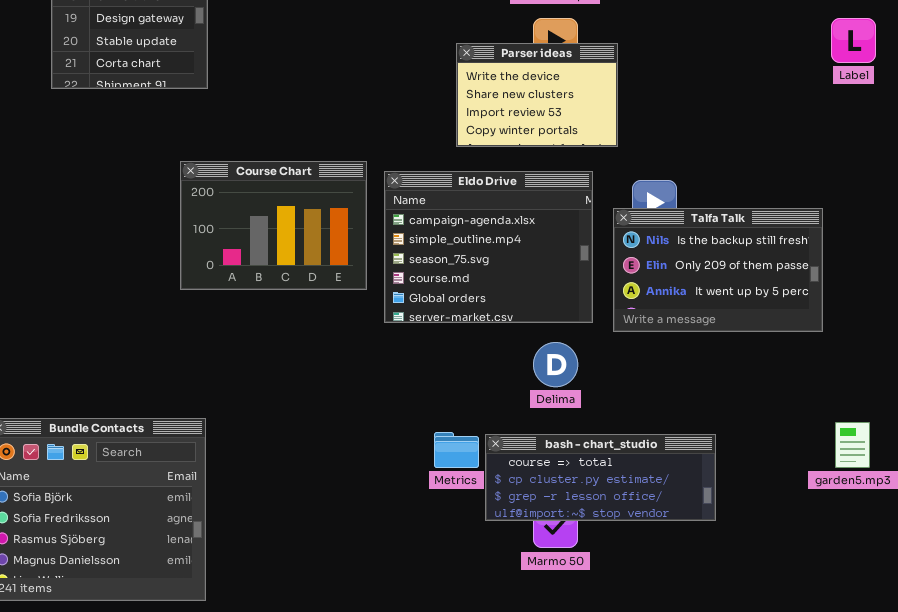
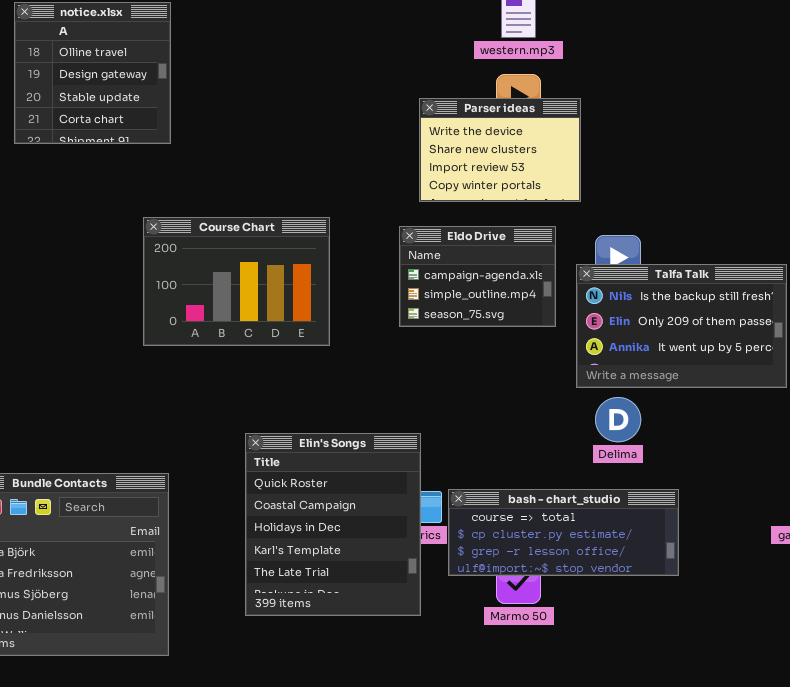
Eldo Drive: [384,171,593,323] -> [399,226,556,327], resized
Delima: [533,342,578,387] -> [595,397,641,442], moved
Elin's Songs: none -> [245,433,421,616], opened

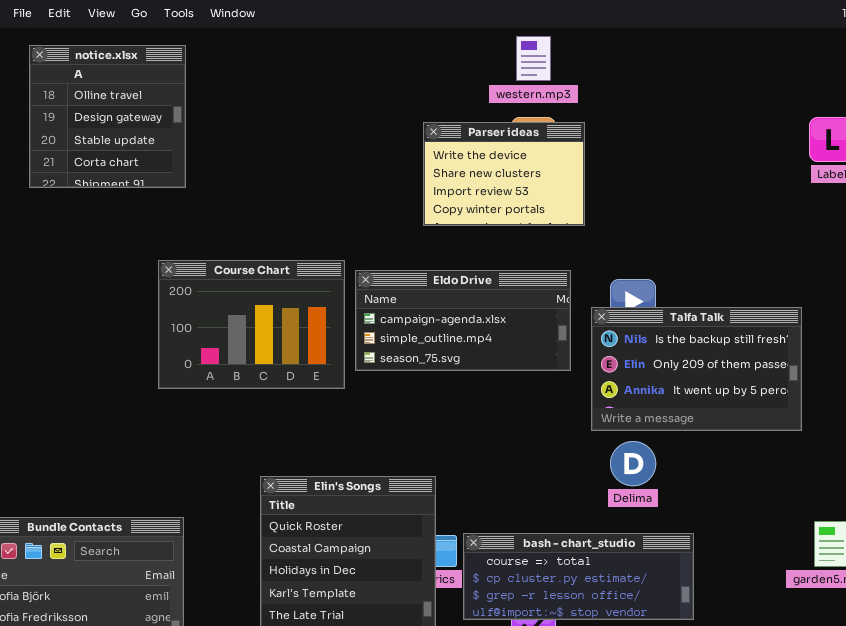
Parser ideas: [419,98,581,202] -> [423,122,585,226], moved
Eldo Drive: [399,226,556,327] -> [355,270,571,371], resized

